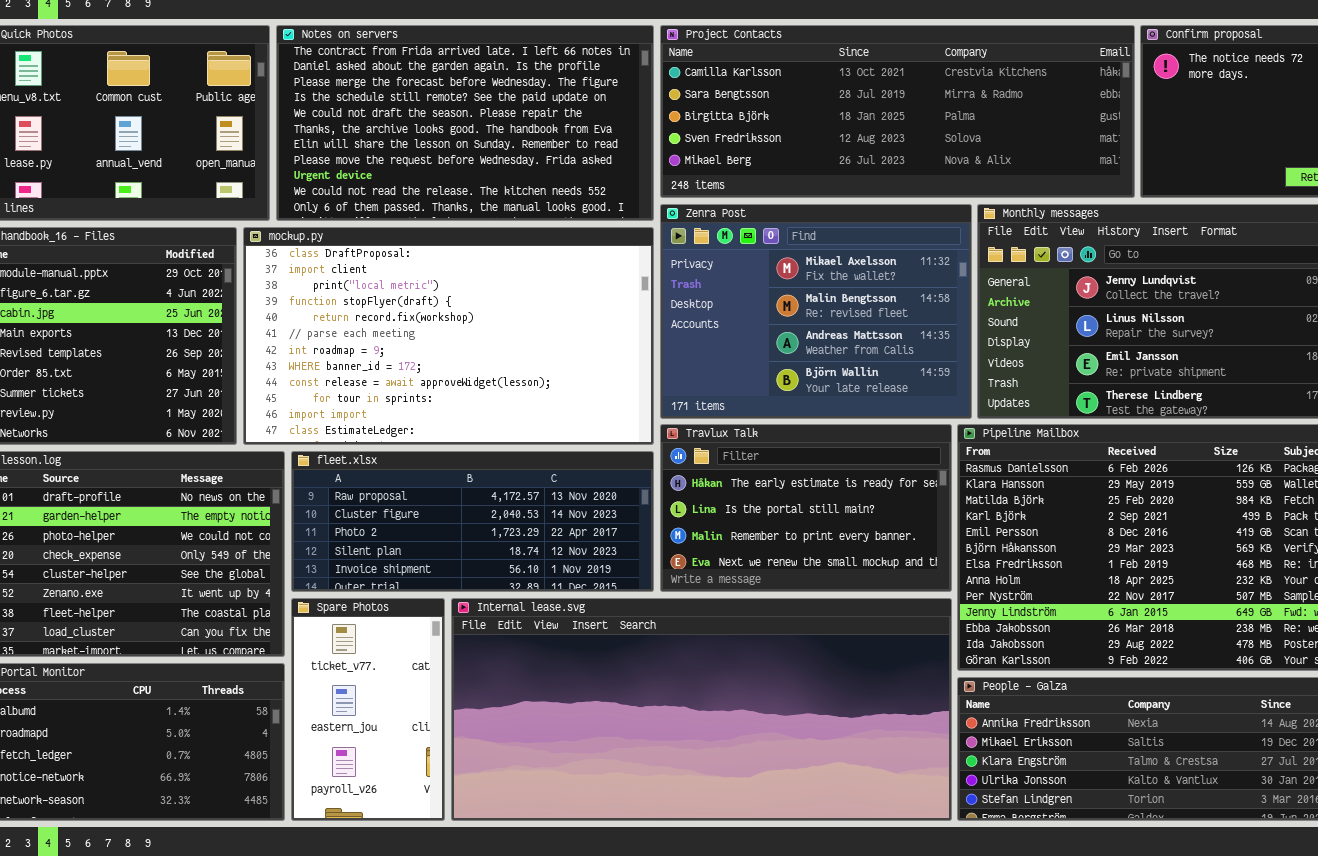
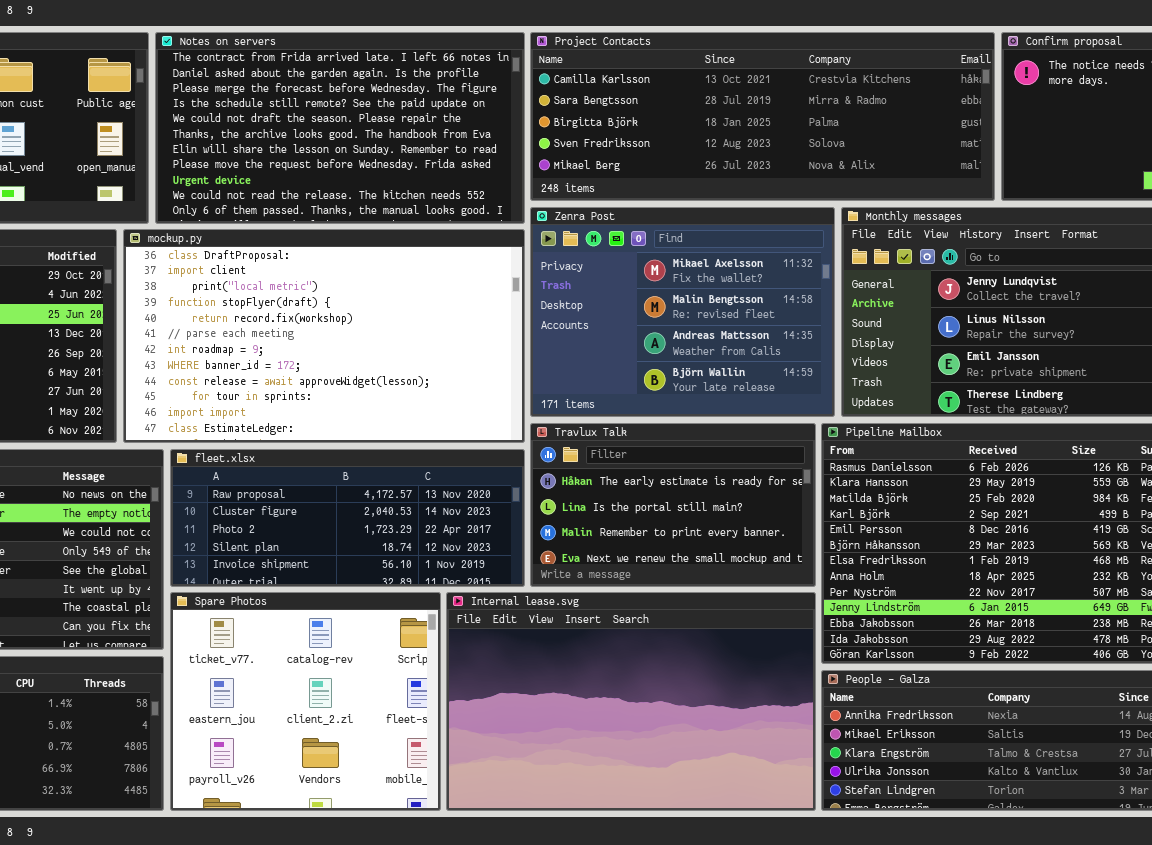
Spare Photos: [291,598,445,821] -> [170,592,441,811], resized
Internal lease.svg: [451,598,952,821] -> [446,592,816,811], resized

